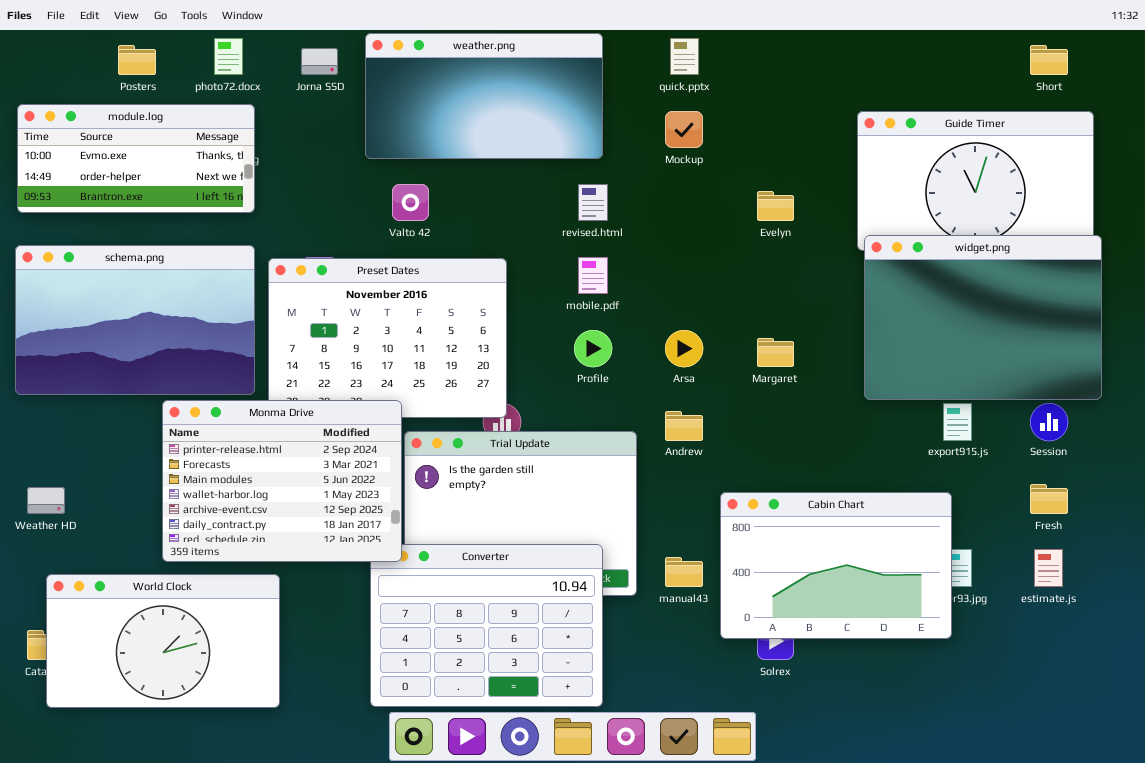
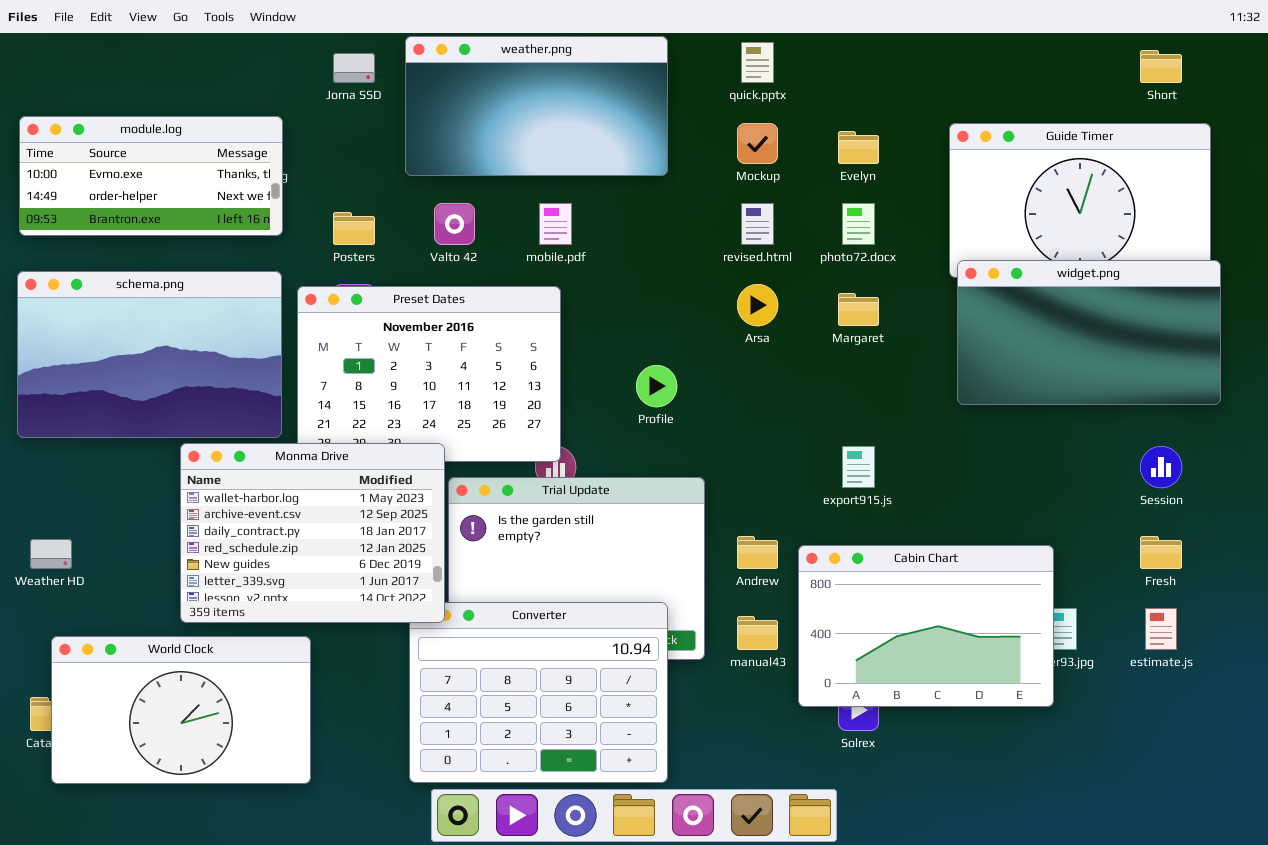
photo72.docx: [214,38,243,75] -> [842,203,875,245], moved
Posters: [118,45,156,75] -> [333,212,375,245], moved
revised.html: [578,184,608,221] -> [741,203,774,245], moved
Evelyn: [757,191,794,221] -> [838,131,879,164], moved
widget.png: [864,235,1102,400] -> [957,260,1221,405], resized
mobile.pdf: [578,257,608,294] -> [539,203,572,245], moved
Arsa: [665,330,703,367] -> [737,284,778,326], moved
Margaret: [757,338,794,367] -> [838,293,879,326], moved
Monma Drive: [162,400,402,562] -> [180,443,445,623], scrolled down 3 rows
export915.js: [943,403,972,441] -> [842,446,875,488], moved
Andrew: [665,411,703,441] -> [737,536,778,569], moved

